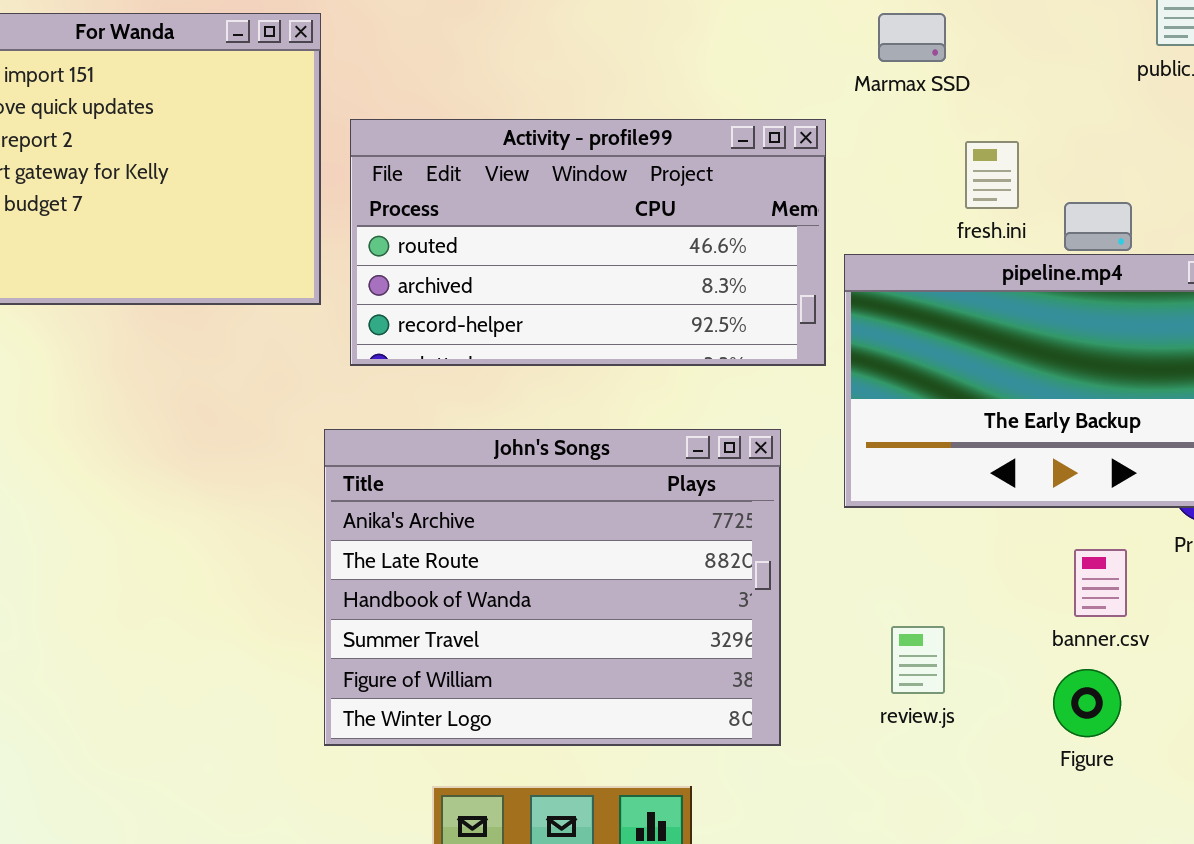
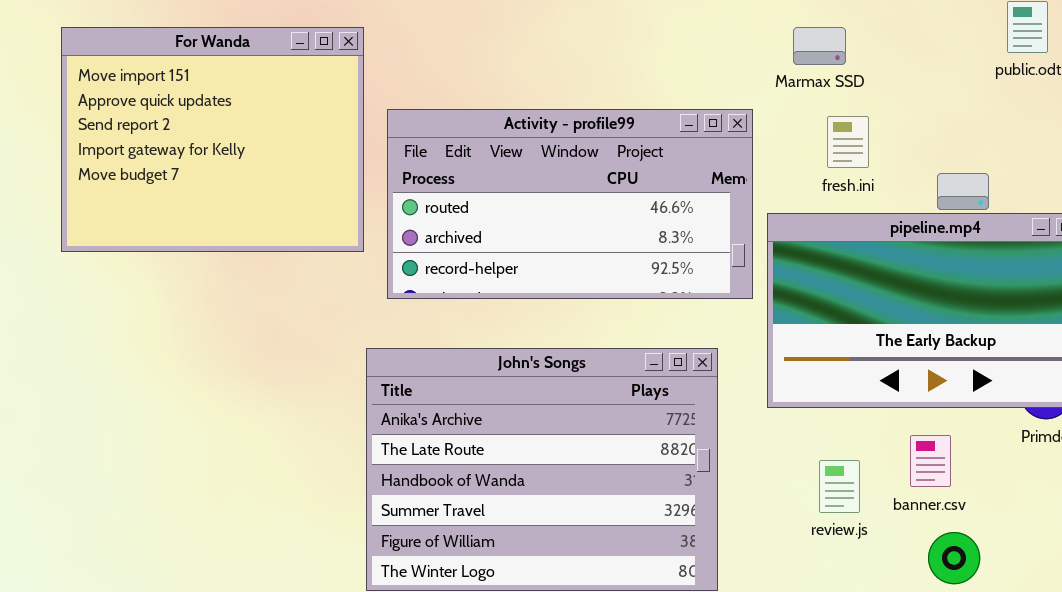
fresh.ini: [965,141,1019,209] -> [827,116,869,168], moved
banner.csv: [1074,549,1127,617] -> [910,435,951,487], moved
review.js: [891,626,945,694] -> [819,460,860,513], moved

